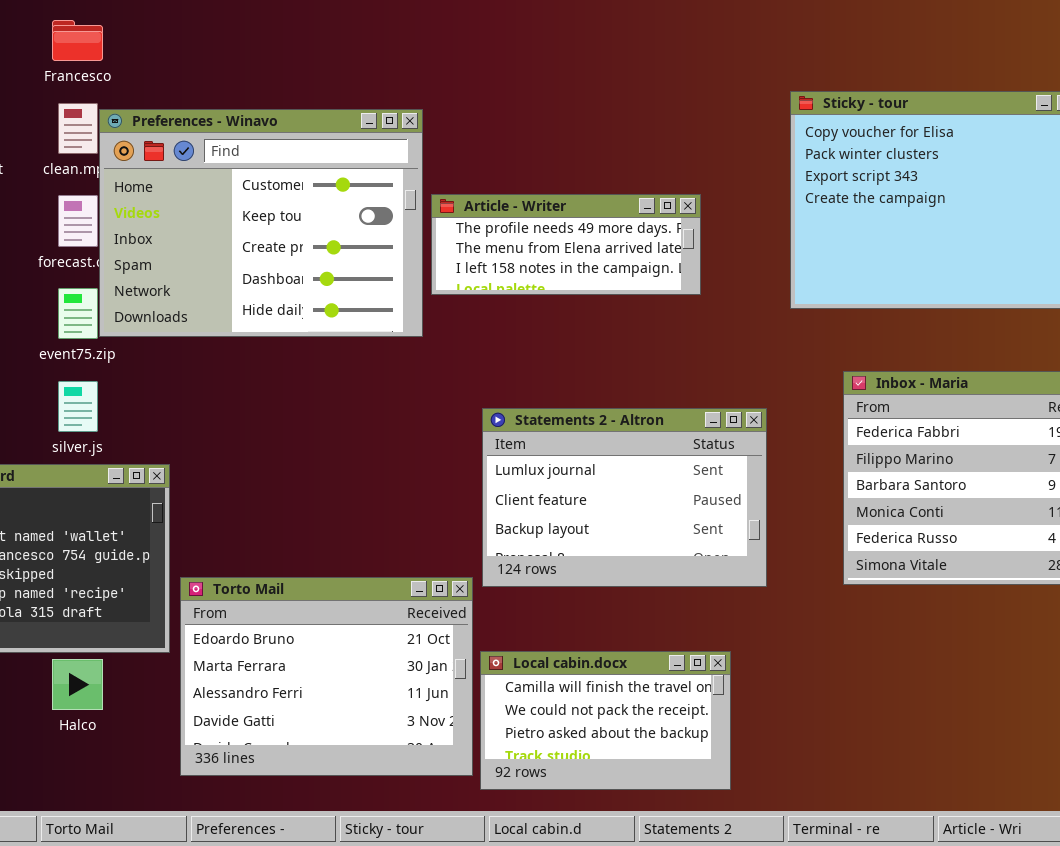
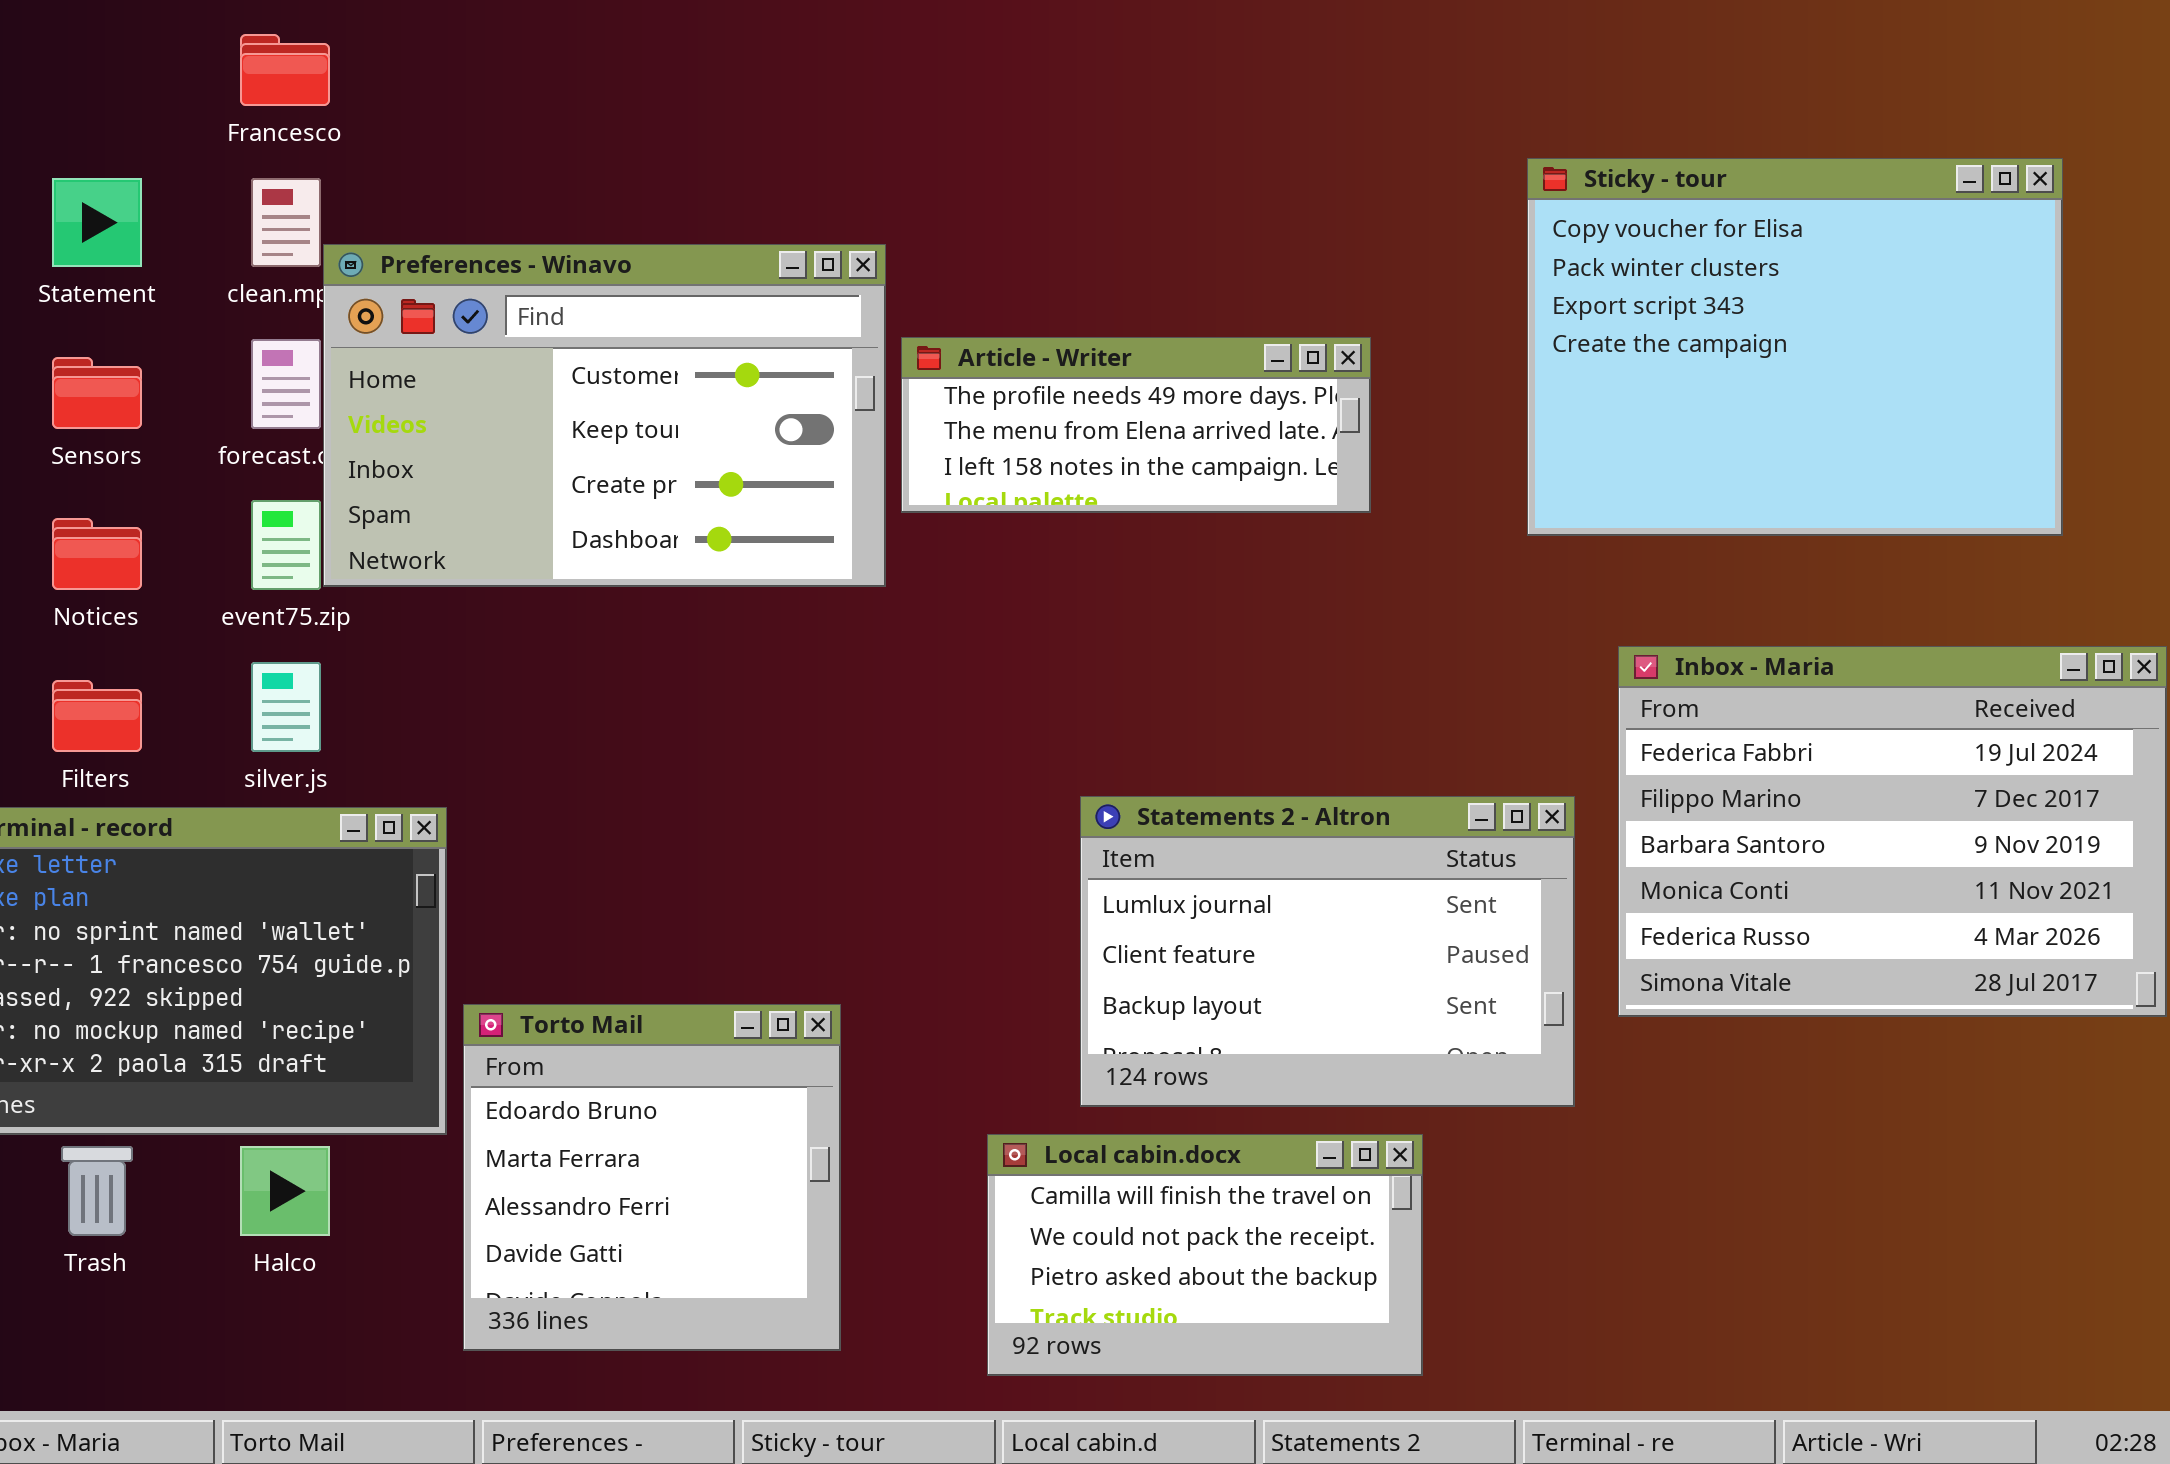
Preferences - Winavo: [99,109,423,337] -> [323,244,886,587], resized
Statements 2 - Altron: [482,408,767,587] -> [1080,796,1575,1107], moved
Torto Mail: [180,577,473,776] -> [463,1004,841,1351], resized

